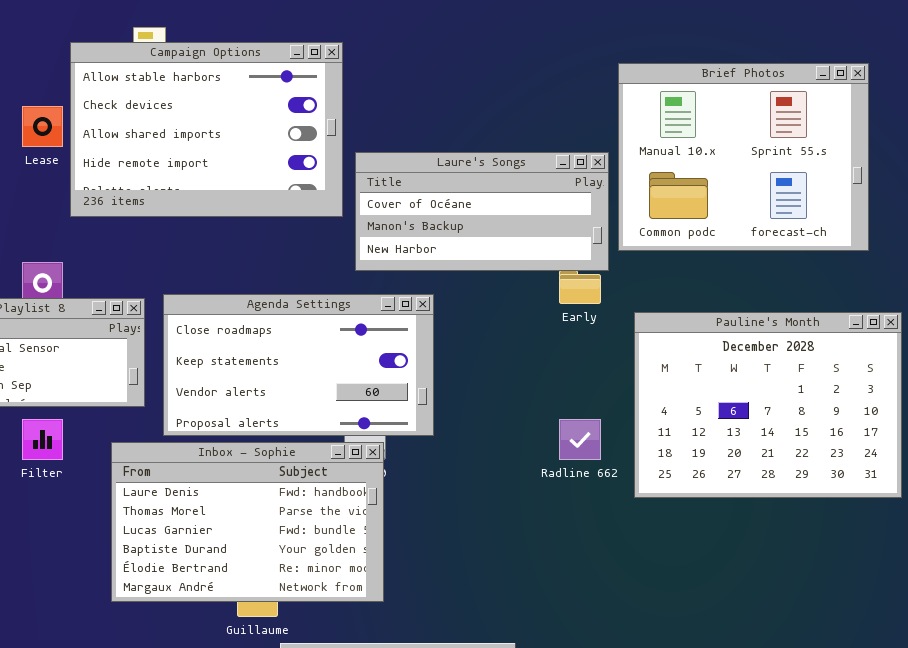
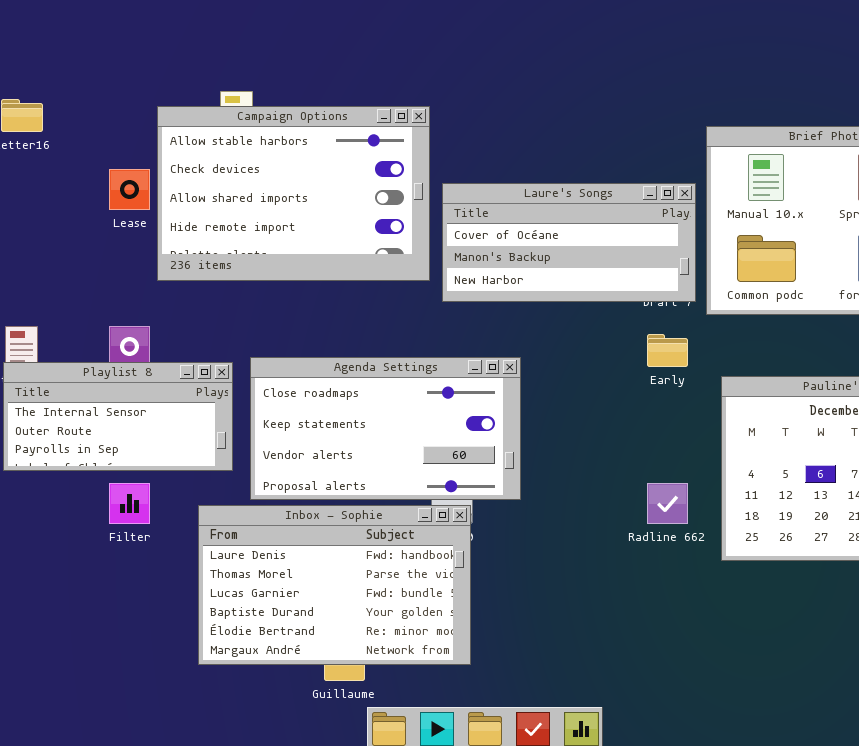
Laure's Songs: [355,152,609,271] -> [442,183,696,302], moved

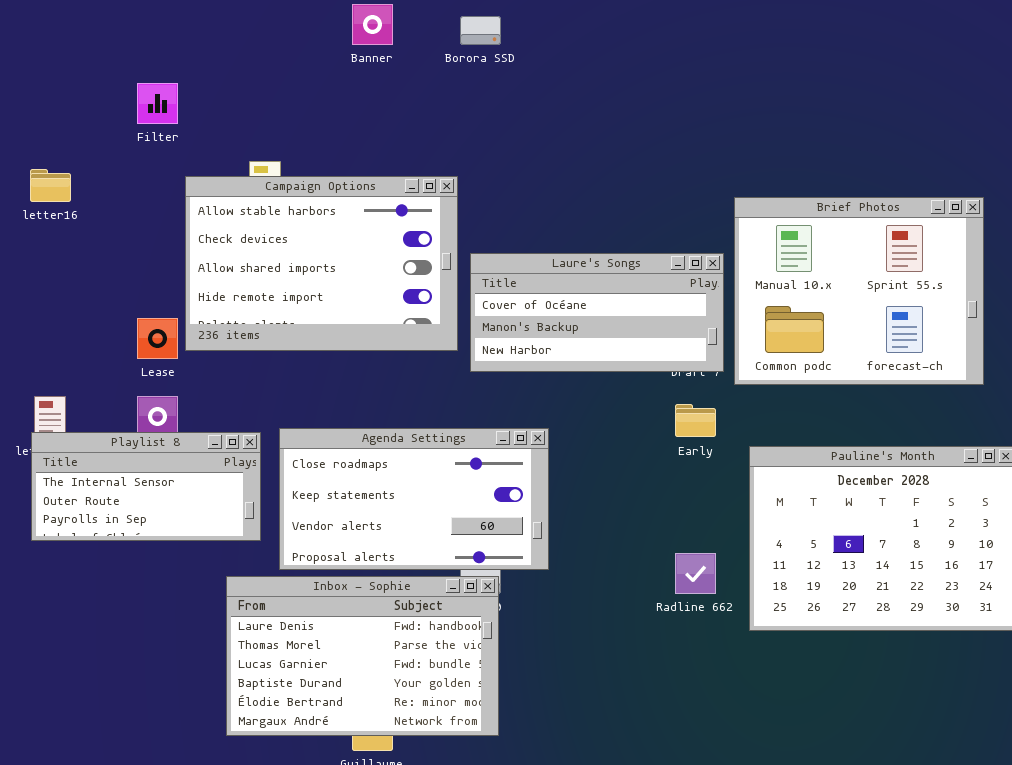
Lease: [109,169,150,210] -> [137,318,178,359], moved
Filter: [109,483,150,524] -> [137,83,178,124], moved

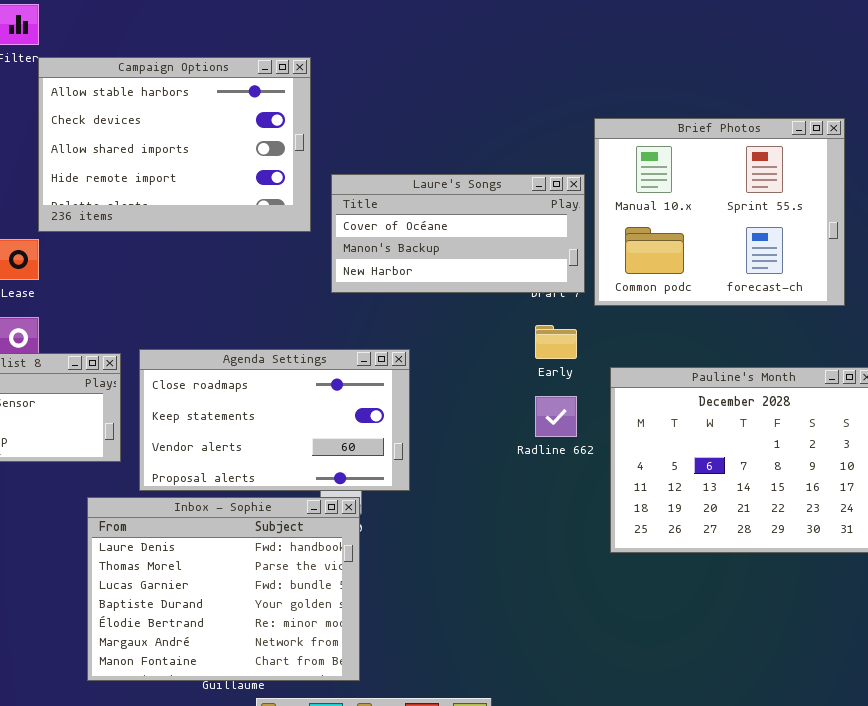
Campaign Options: [185,176,458,351] -> [38,57,311,232], moved
Radline 662: [675,553,716,594] -> [535,396,577,437], moved
Inbox - Sophie: [226,576,499,736] -> [87,497,360,681], resized

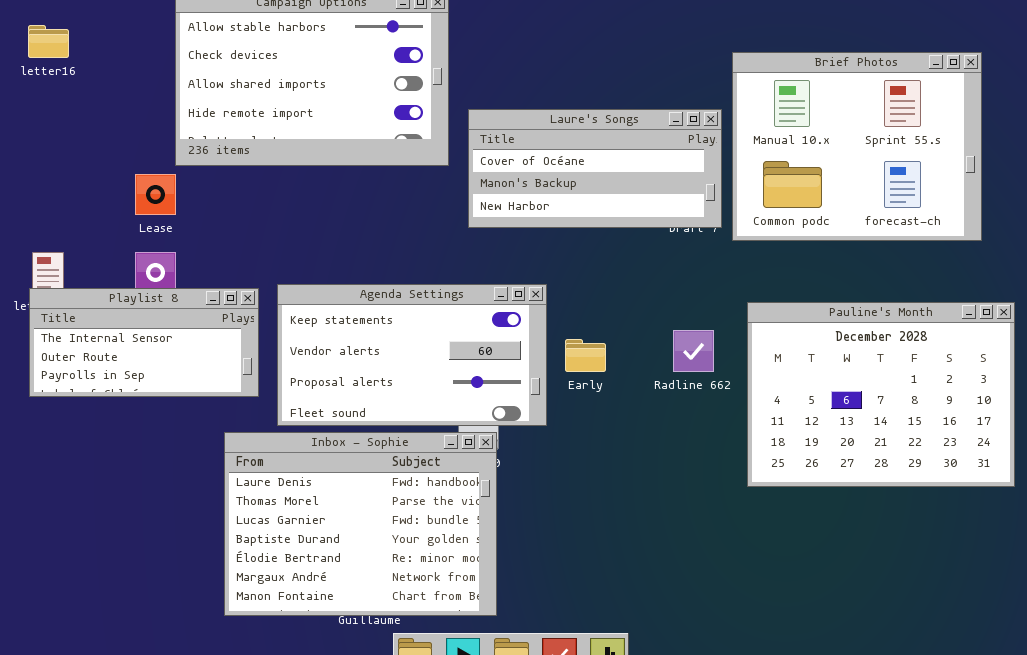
Early: [535,325,577,359] -> [565,339,606,372], moved
Agenda Settings: [139,349,410,491] -> [277,284,547,426], scrolled down 1 row

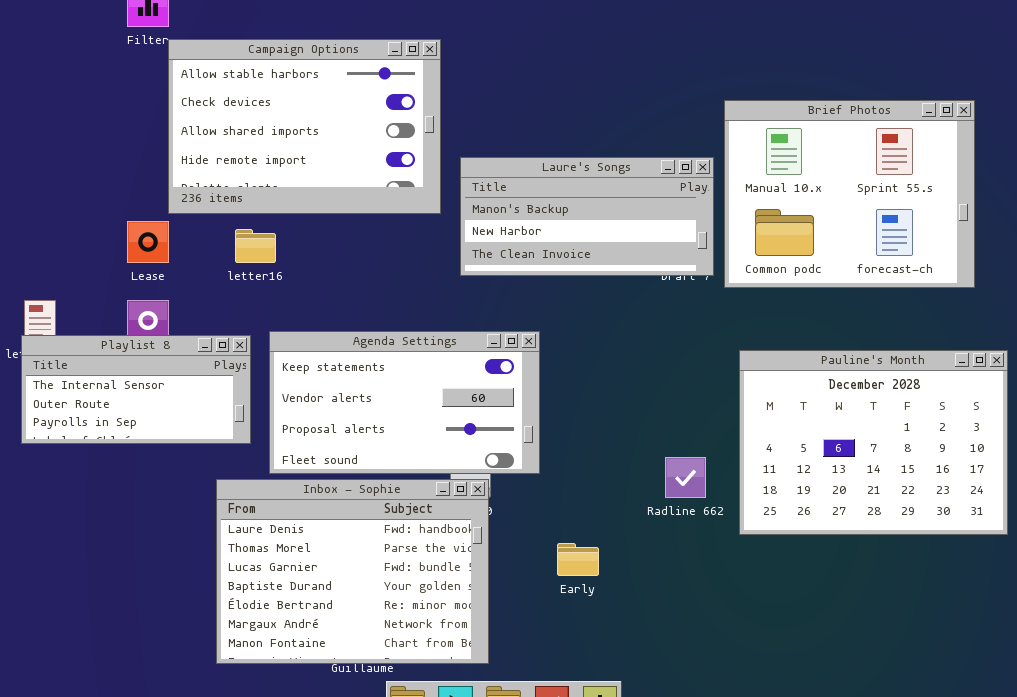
letter16: [28,25,69,58] -> [235,229,276,263], moved
Laure's Songs: [468,109,722,228] -> [460,157,714,276], scrolled down 1 row
Radline 662: [673,330,714,372] -> [665,457,706,498], moved
Early: [565,339,606,372] -> [557,543,599,576], moved

